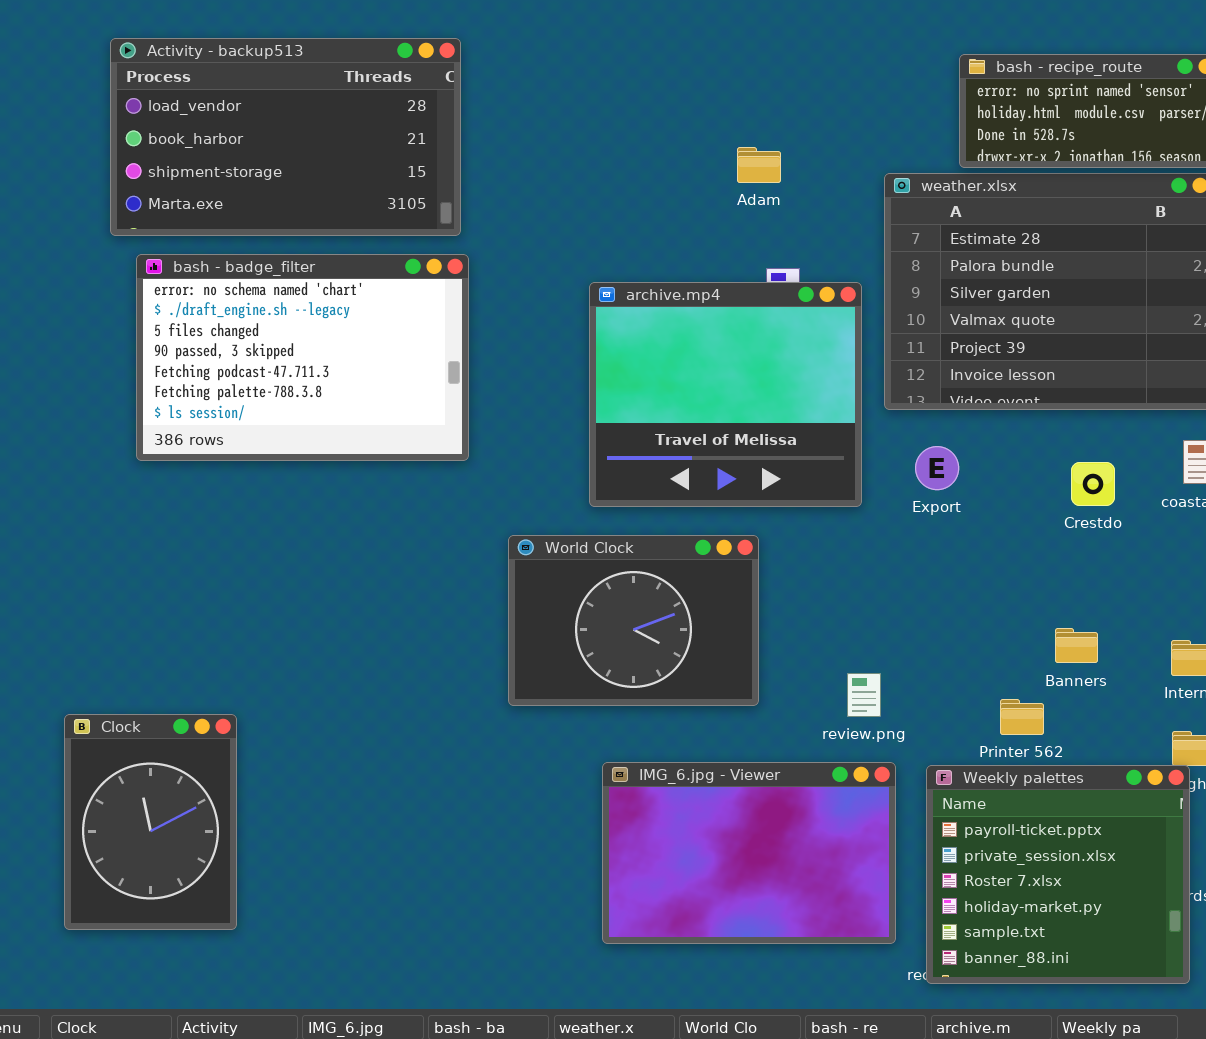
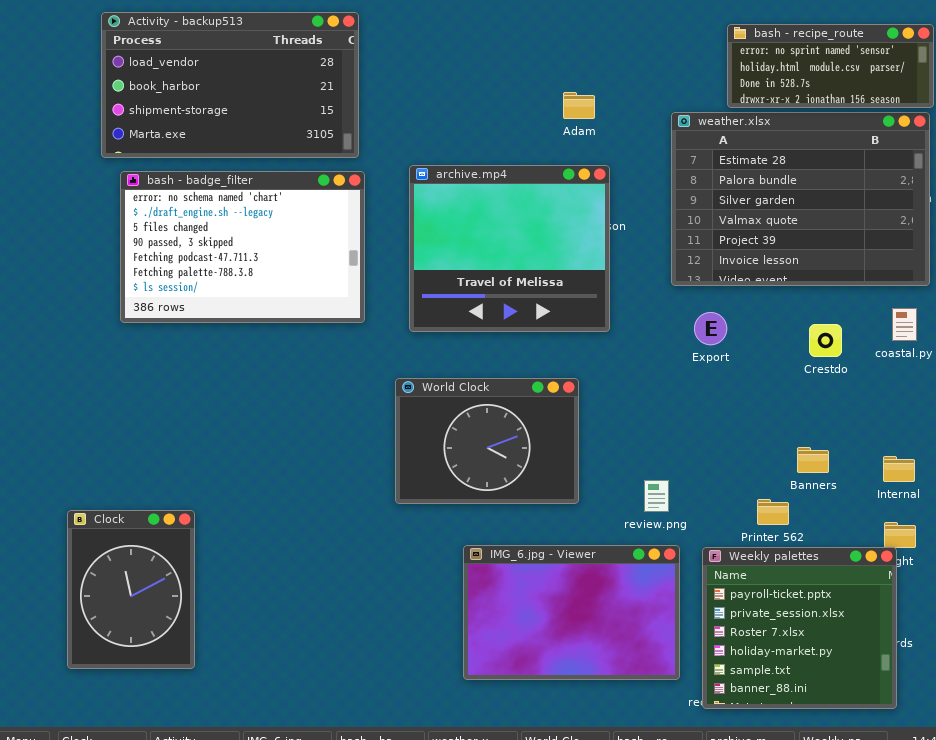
archive.mp4: [589,282,862,507] -> [409,165,610,332], moved

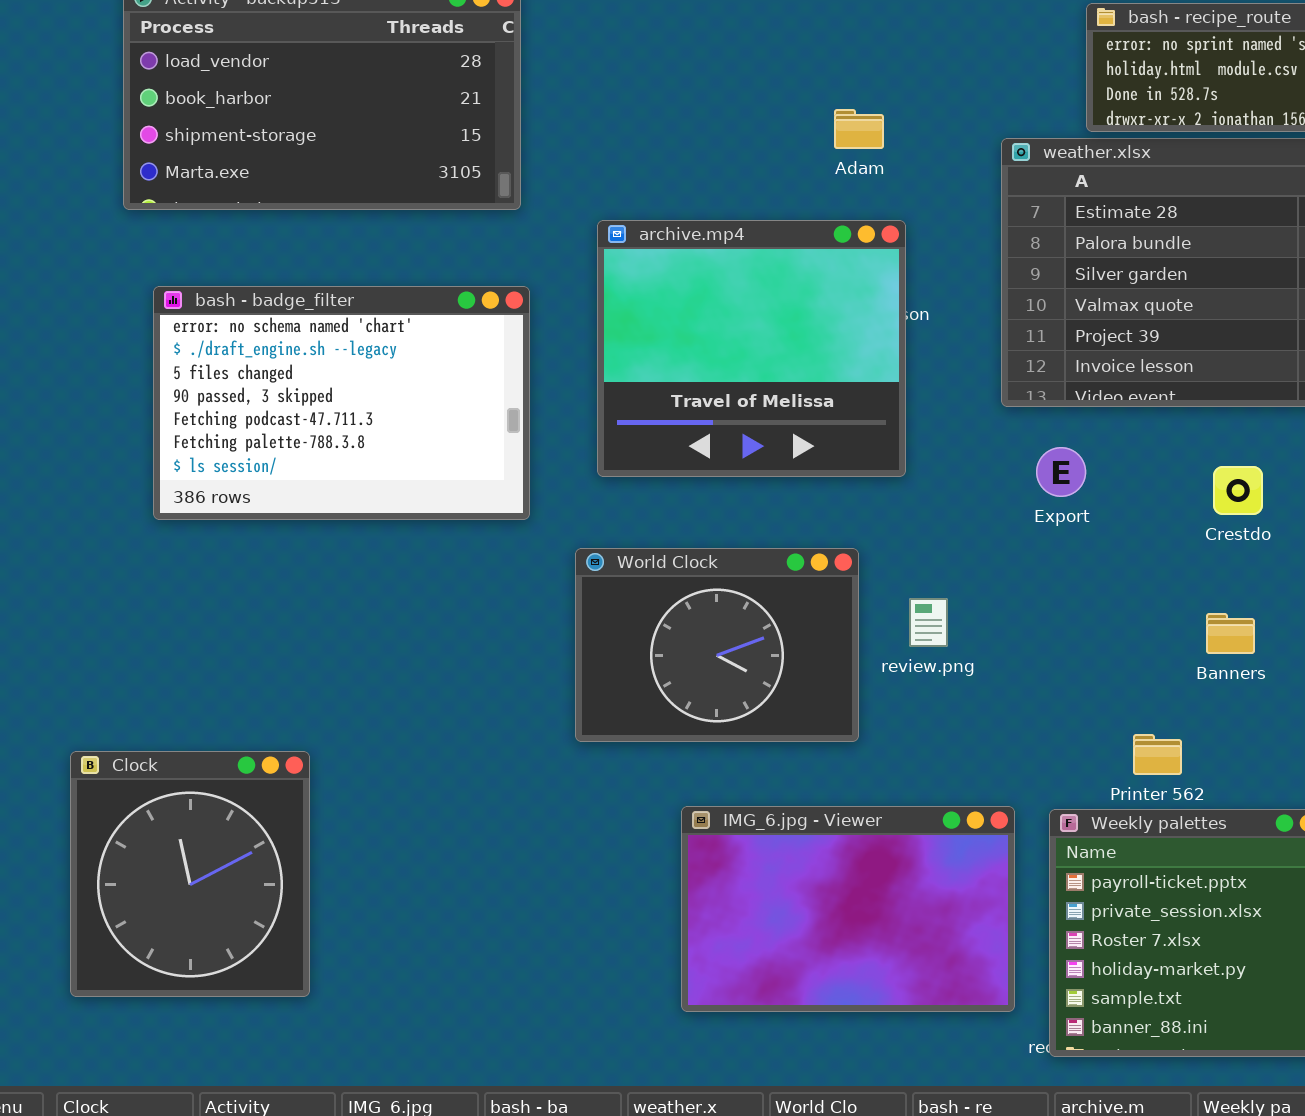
bash - badge_filter: [120,171,365,323] -> [153,286,530,520], moved
Banners: [797,447,829,473] -> [1206,613,1255,654], moved
review.png: [644,480,669,512] -> [909,598,948,647], moved
Clock: [67,510,195,669] -> [70,751,310,997], resized

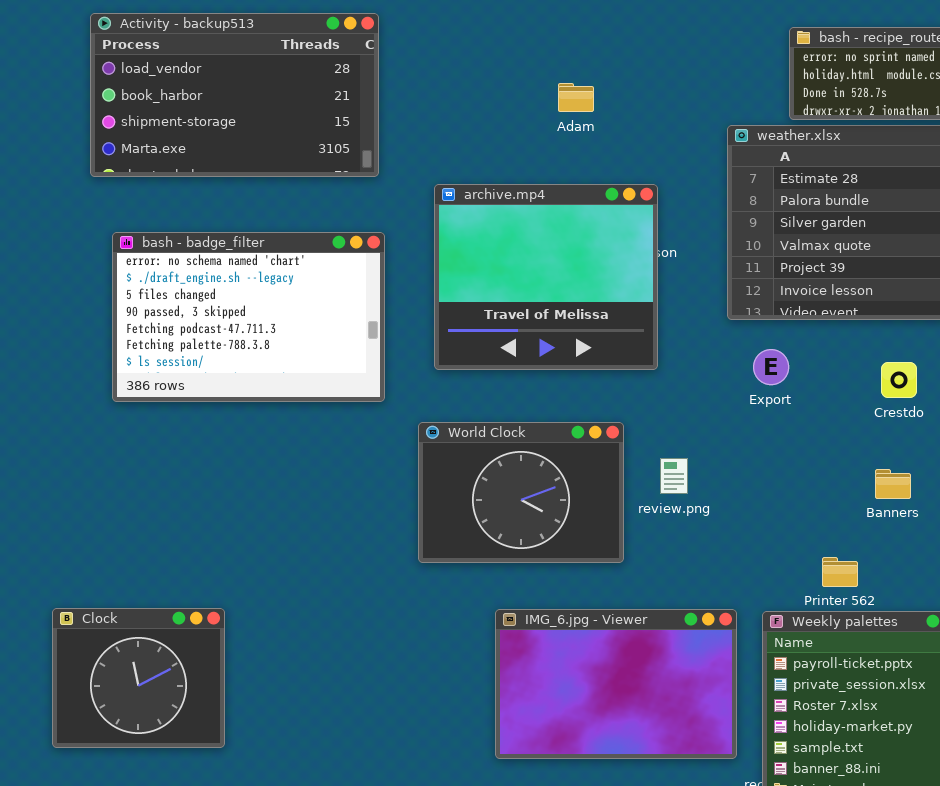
Adam: [834,109,884,149] -> [558,83,594,112], moved
Clock: [70,751,310,997] -> [52,608,225,748], resized

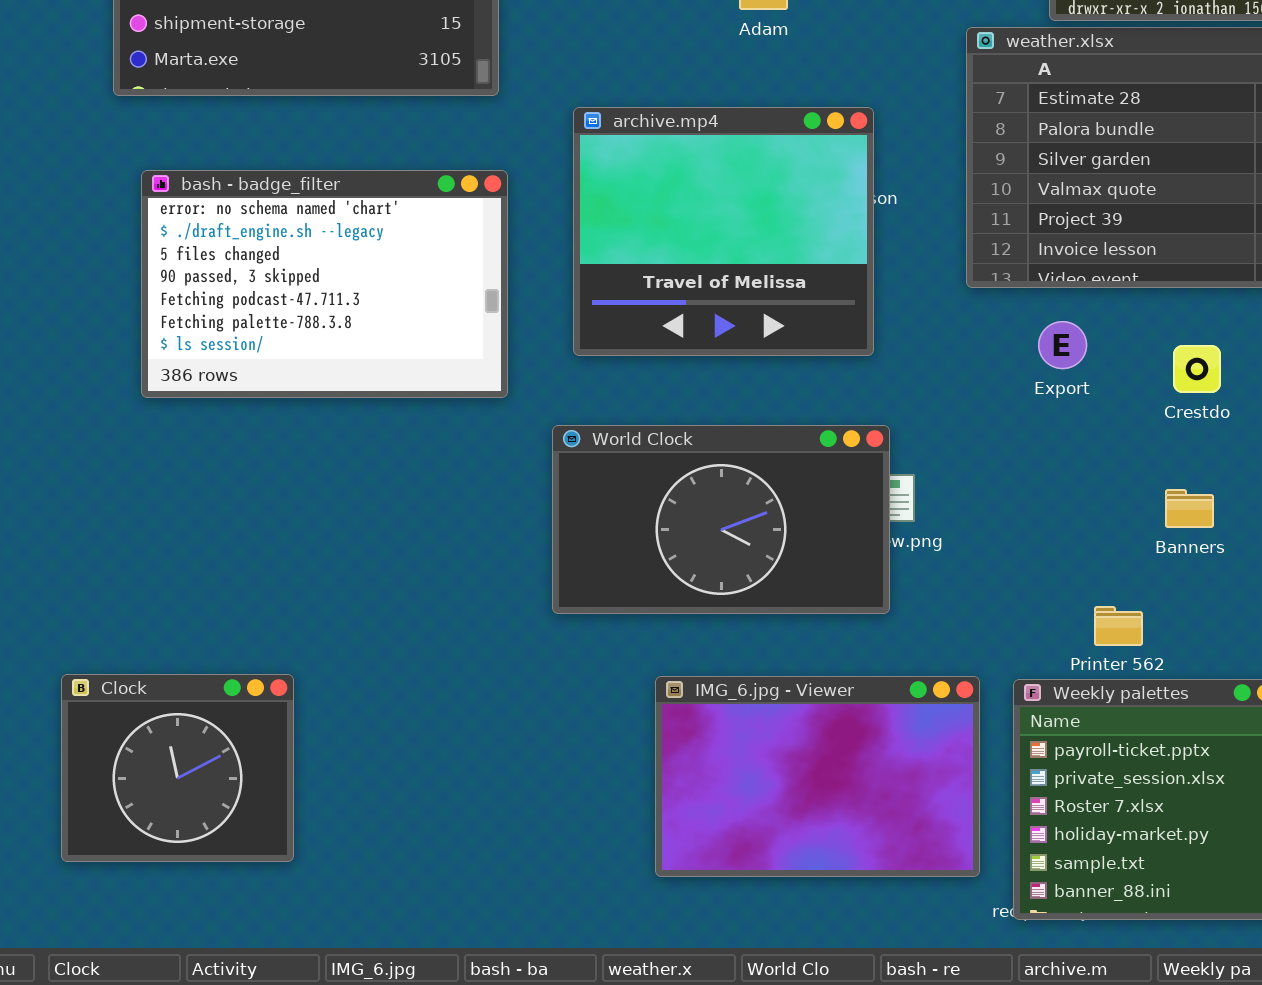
Export: [753,349,789,385] -> [1038,321,1087,369], moved
World Clock: [418,422,624,563] -> [552,425,890,614], resized

